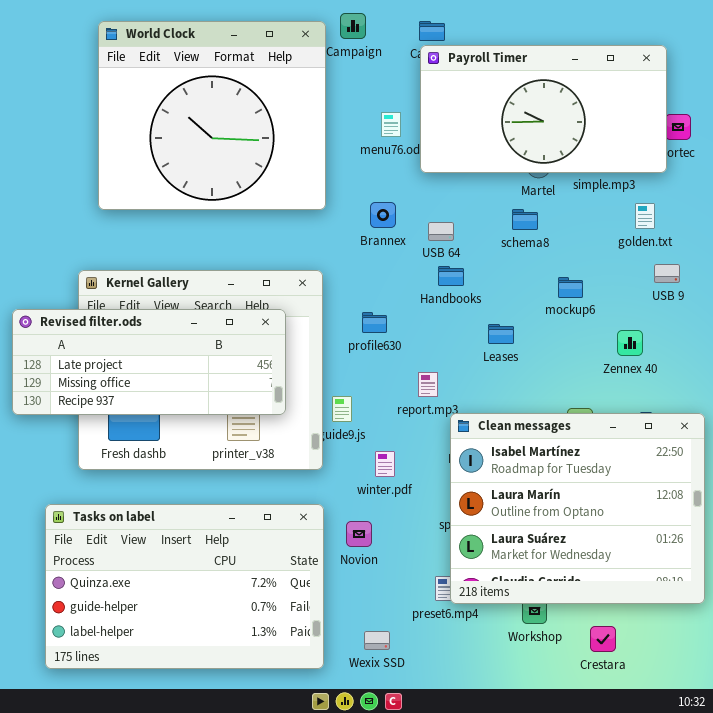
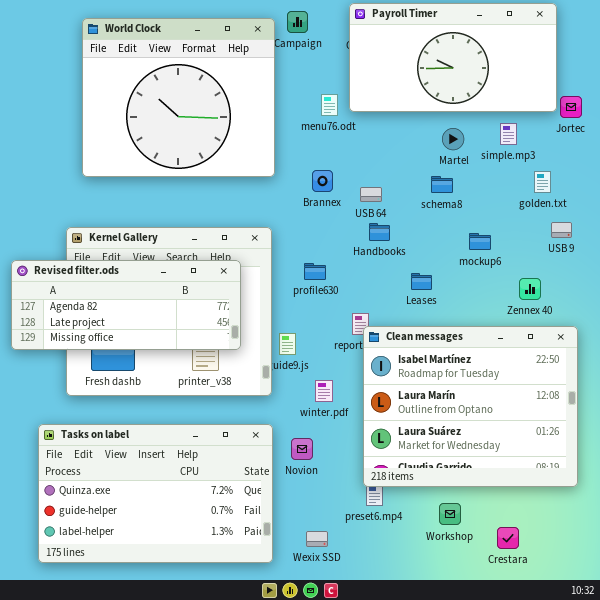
Payroll Timer: [420,45,667,173] -> [349,3,557,112], moved
Revised filter.ods: [12,309,286,415] -> [11,260,241,350], scrolled up 1 row
Clean messages: [450,413,705,604] -> [363,326,578,487], moved

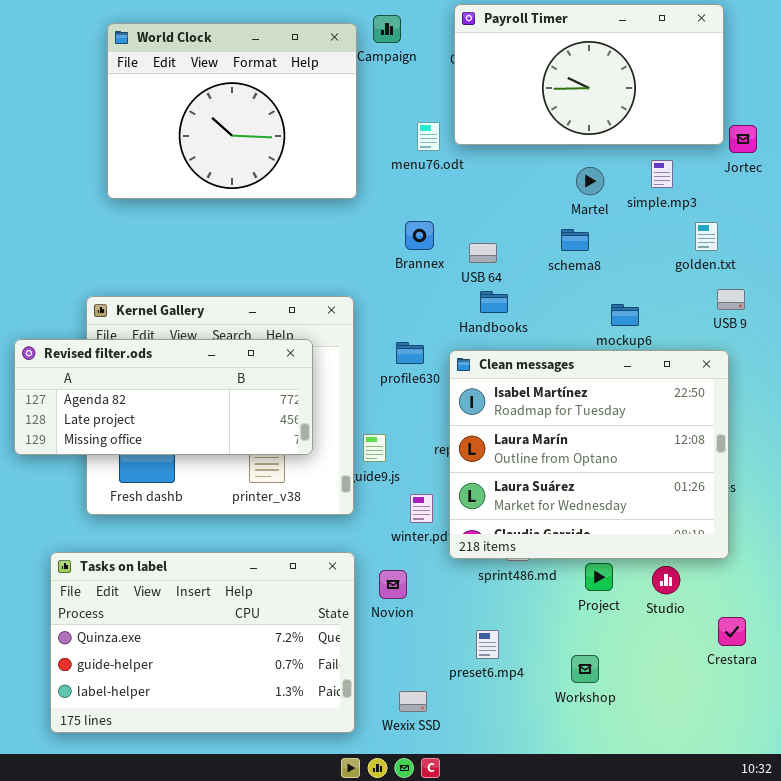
World Clock: [82,18,275,177] -> [107,23,357,199], resized
Clean messages: [363,326,578,487] -> [449,350,729,559], moved
Crestara: [497,527,519,549] -> [718,617,746,646], moved

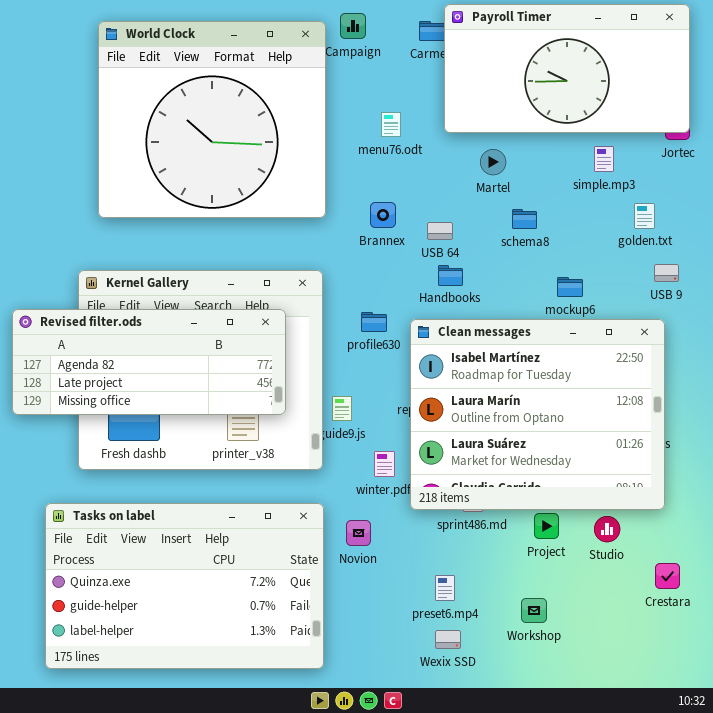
Payroll Timer: [454,4,724,145] -> [444,4,690,133], moved
World Clock: [107,23,357,199] -> [98,21,326,218], resized
Martel: [576,167,604,195] -> [480,149,506,175], moved
Wexix SSD: [399,691,427,712] -> [435,630,461,649], moved

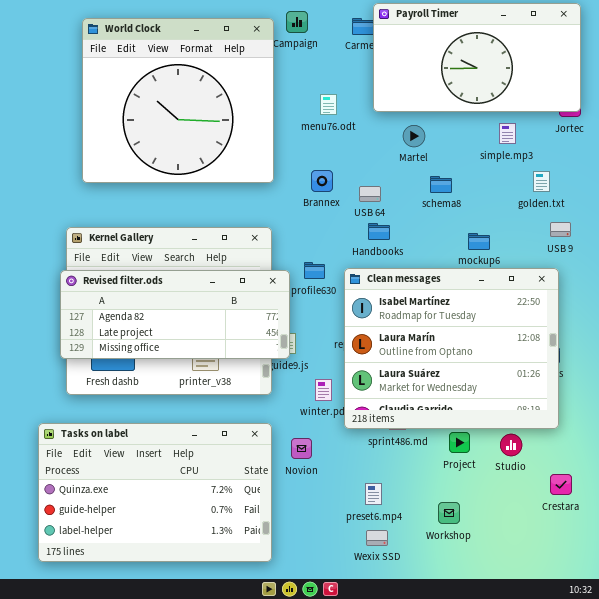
Revised filter.ods: [12,309,286,415] -> [60,270,290,359], moved

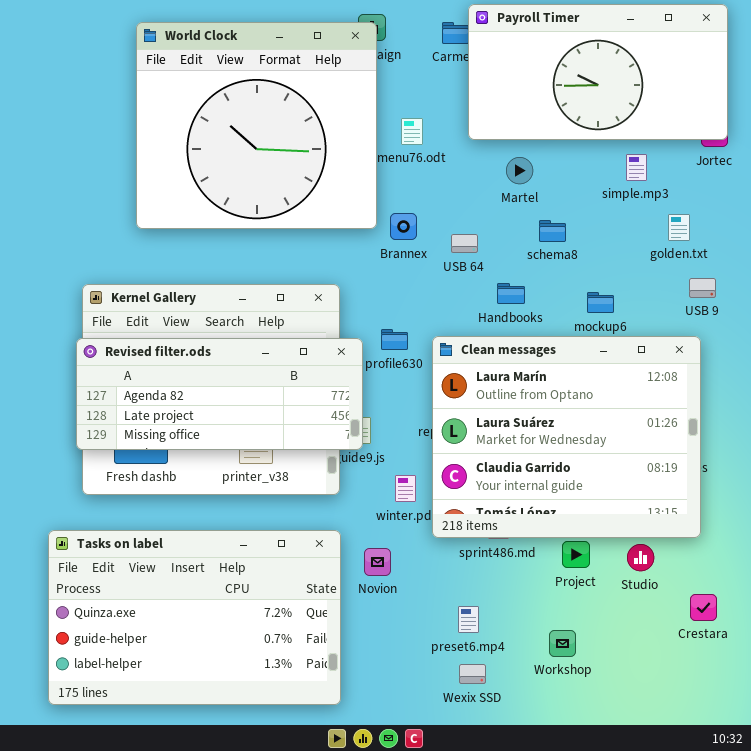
World Clock: [82,18,274,183] -> [136,22,377,229], moved
Handbooks: [368,223,390,240] -> [497,283,525,304], moved
Clean messages: [344,268,559,429] -> [432,336,701,538], scrolled down 1 row

